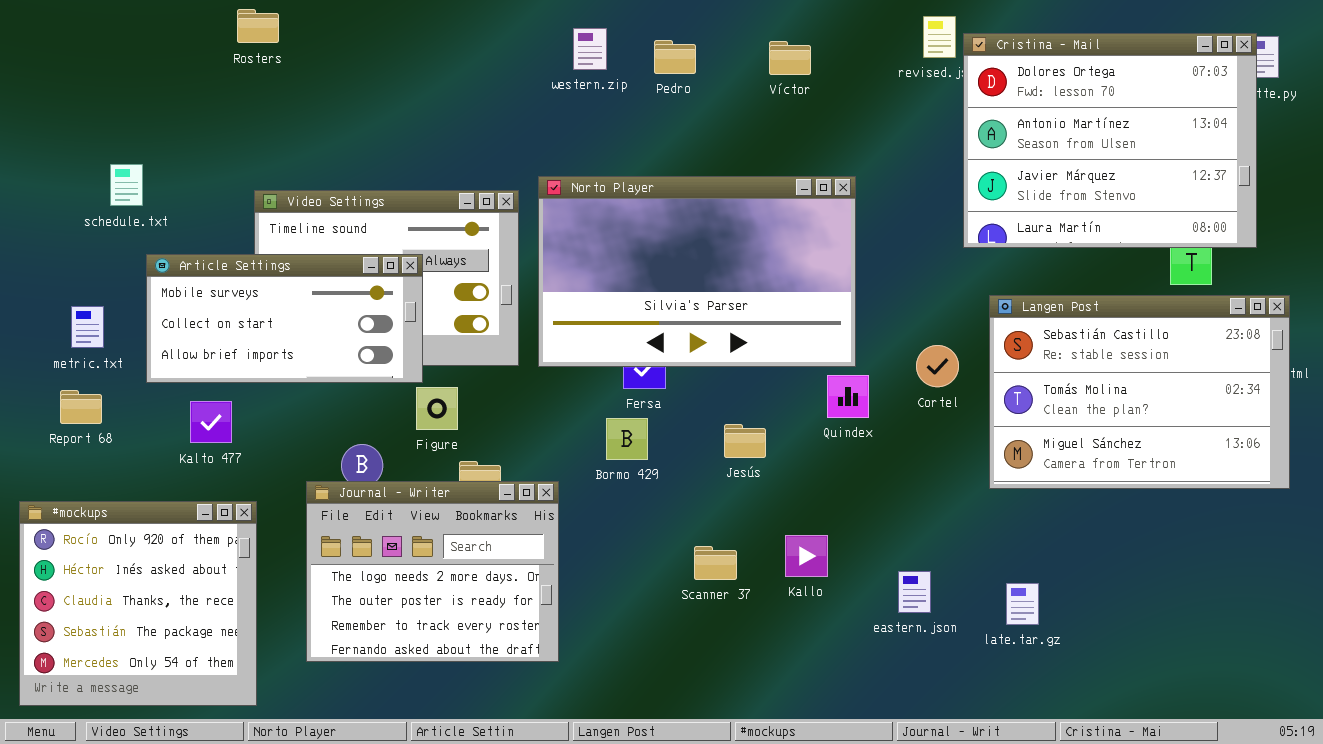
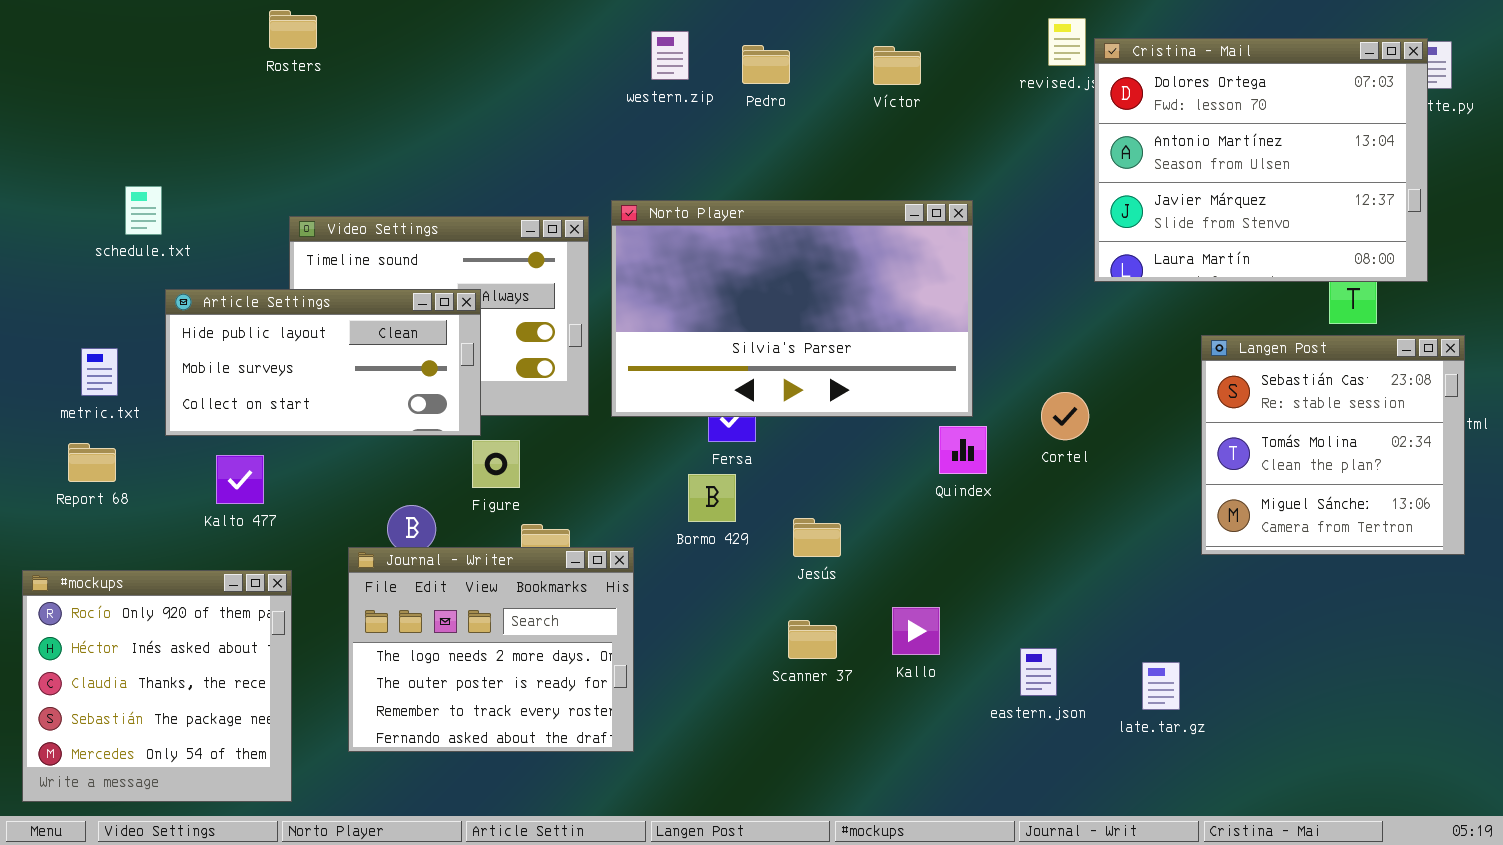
Article Settings: [146,254,423,383] -> [165,289,481,436], scrolled up 1 row
Langen Post: [989,295,1290,489] -> [1201,335,1465,555], resized
Jesús: [724,424,766,458] -> [793,518,841,557], moved

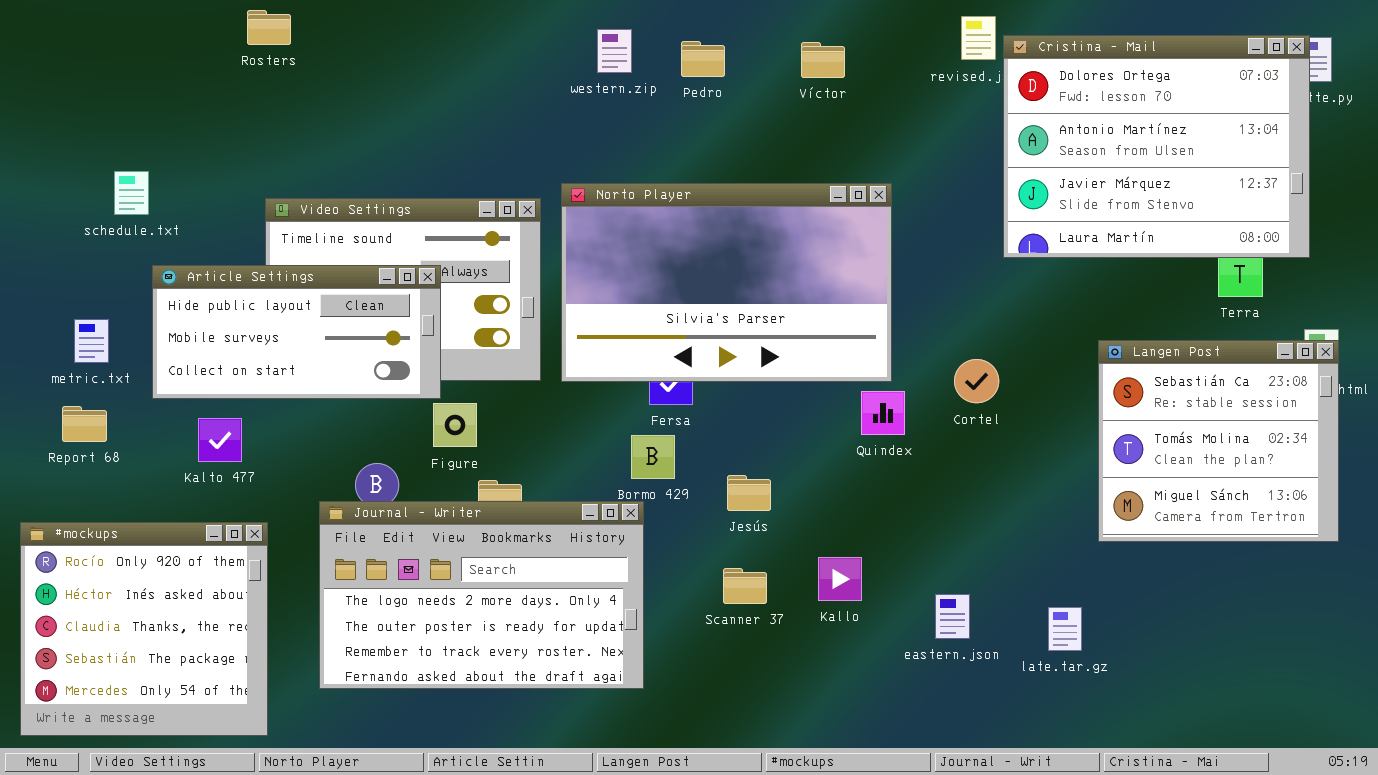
Langen Post: [1201,335,1465,555] -> [1098,340,1339,542], moved
Journal - Writer: [348,547,634,752] -> [319,501,644,689], resized

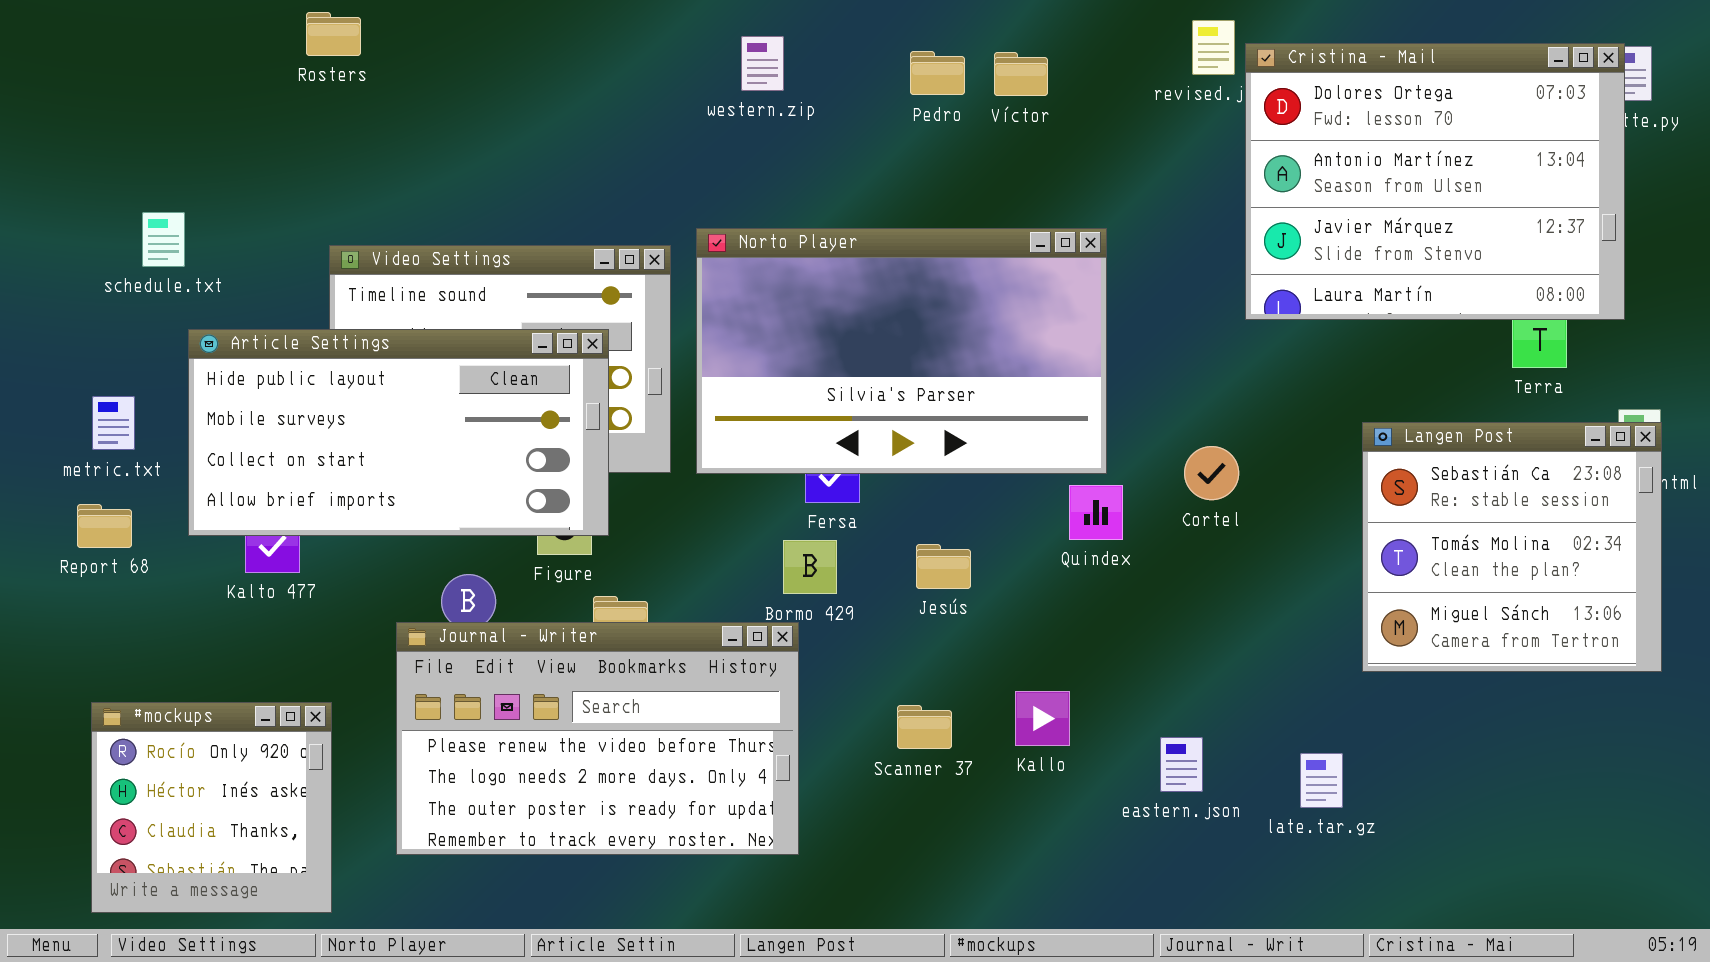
Pedro: [681,41,725,77] -> [910,51,965,95], moved
Article Settings: [152,265,441,399] -> [188,329,609,536], resized
Jesús: [727,475,771,511] -> [916,544,971,589], moved
Journal - Writer: [319,501,644,689] -> [396,622,799,855], scrolled up 1 row
#mockups: [20,522,268,736] -> [91,702,332,913], resized

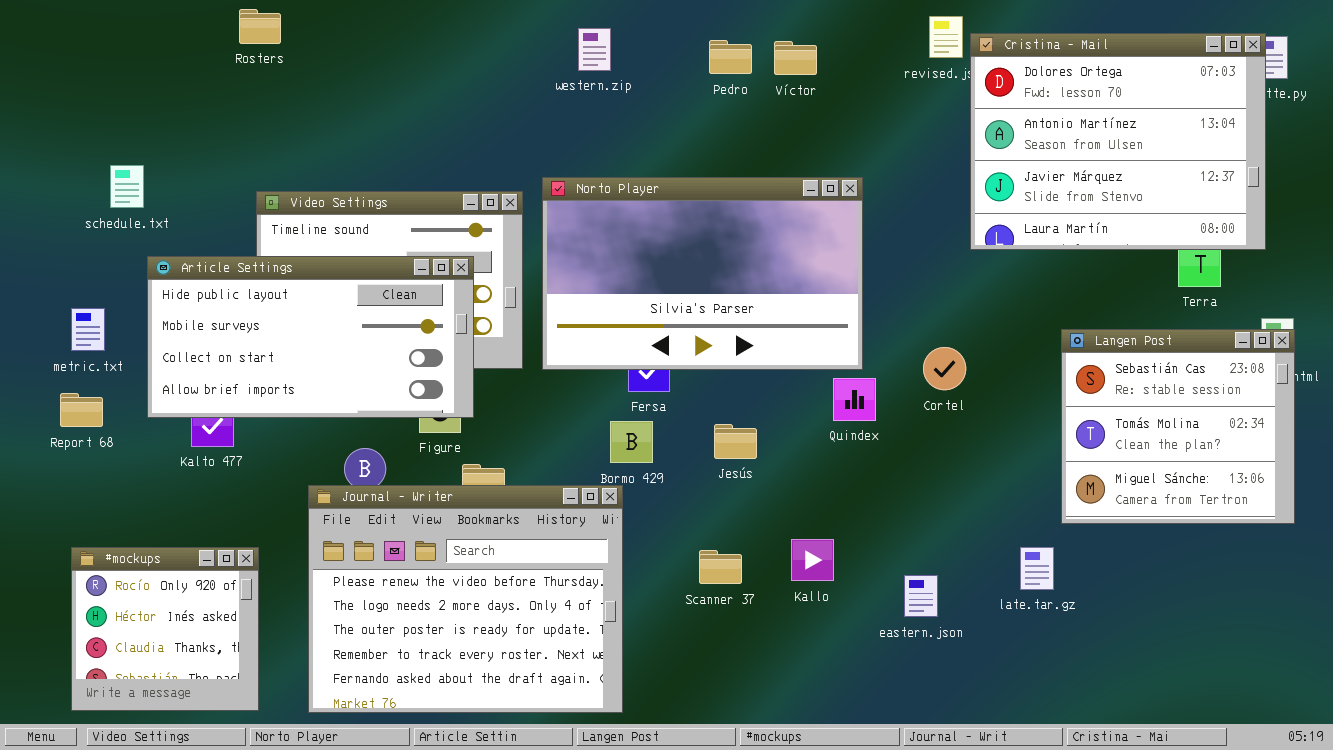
Journal - Writer: [396,622,799,855] -> [308,485,623,713], resized
late.tar.gz: [1300,753,1343,808] -> [1020,547,1054,590], moved

